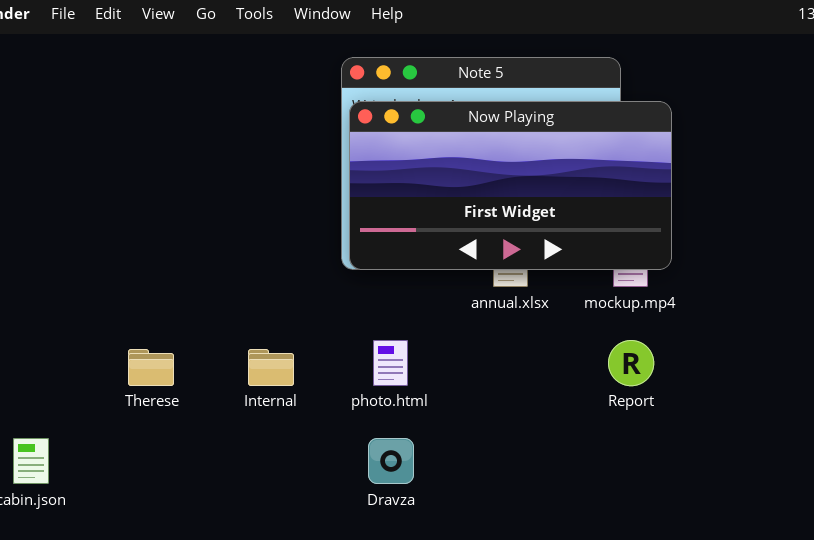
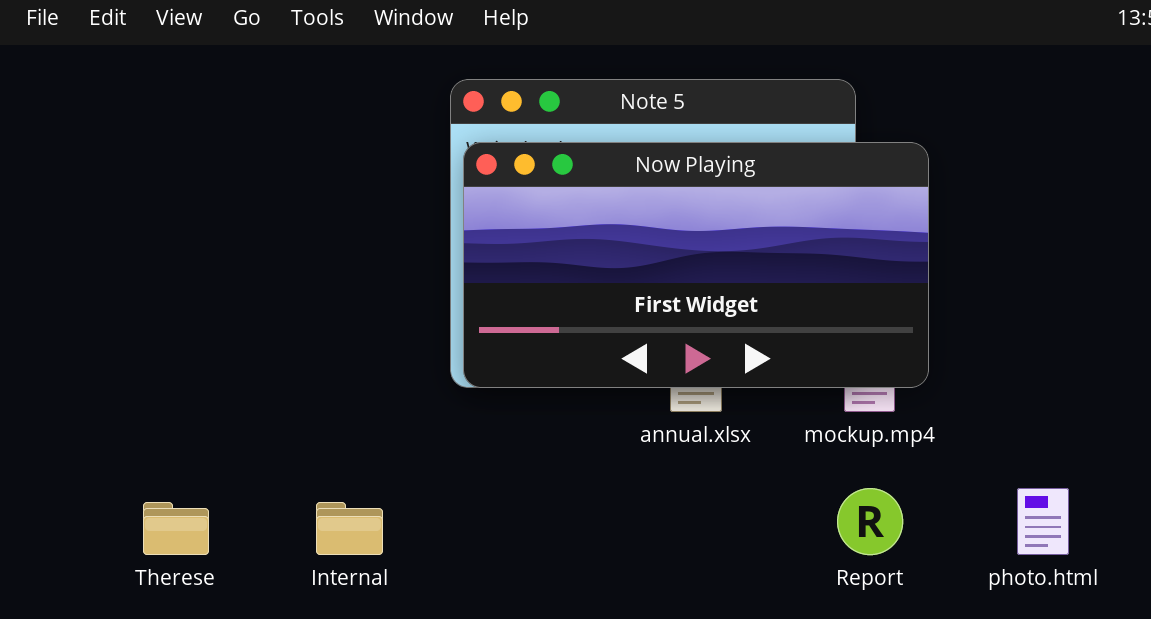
photo.html: [373,340,408,386] -> [1017,488,1069,555], moved

